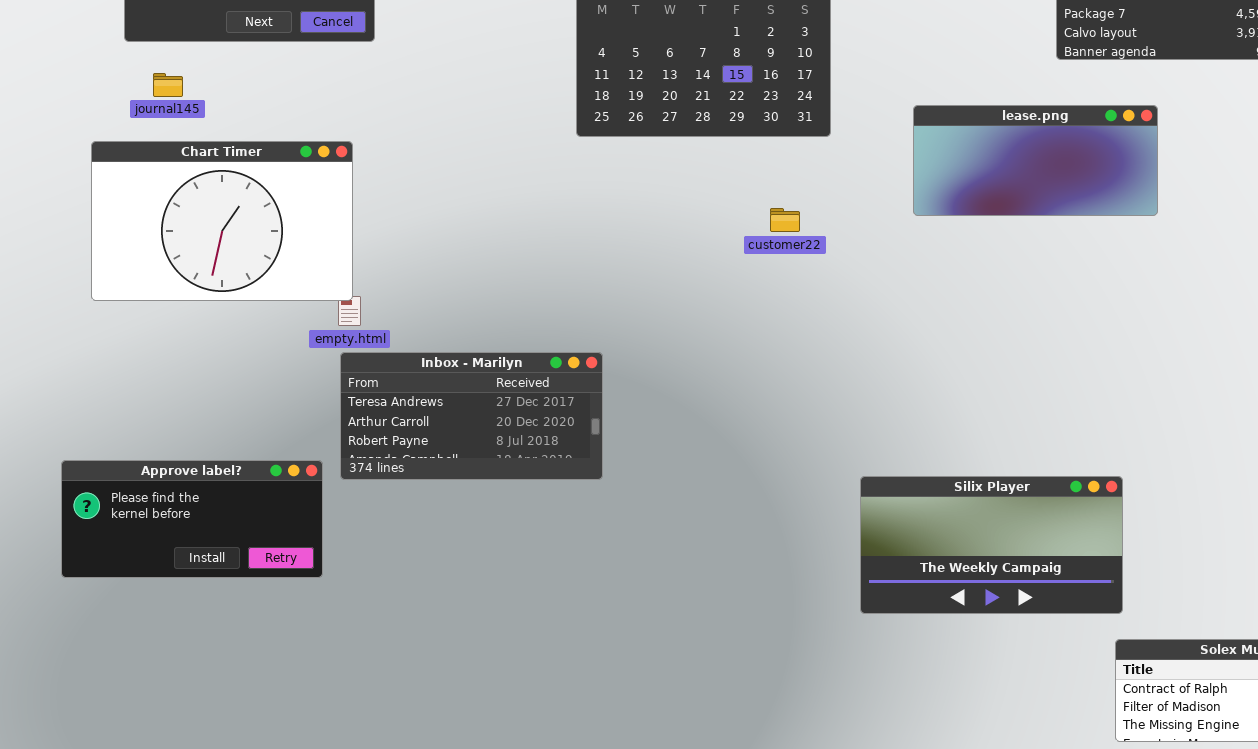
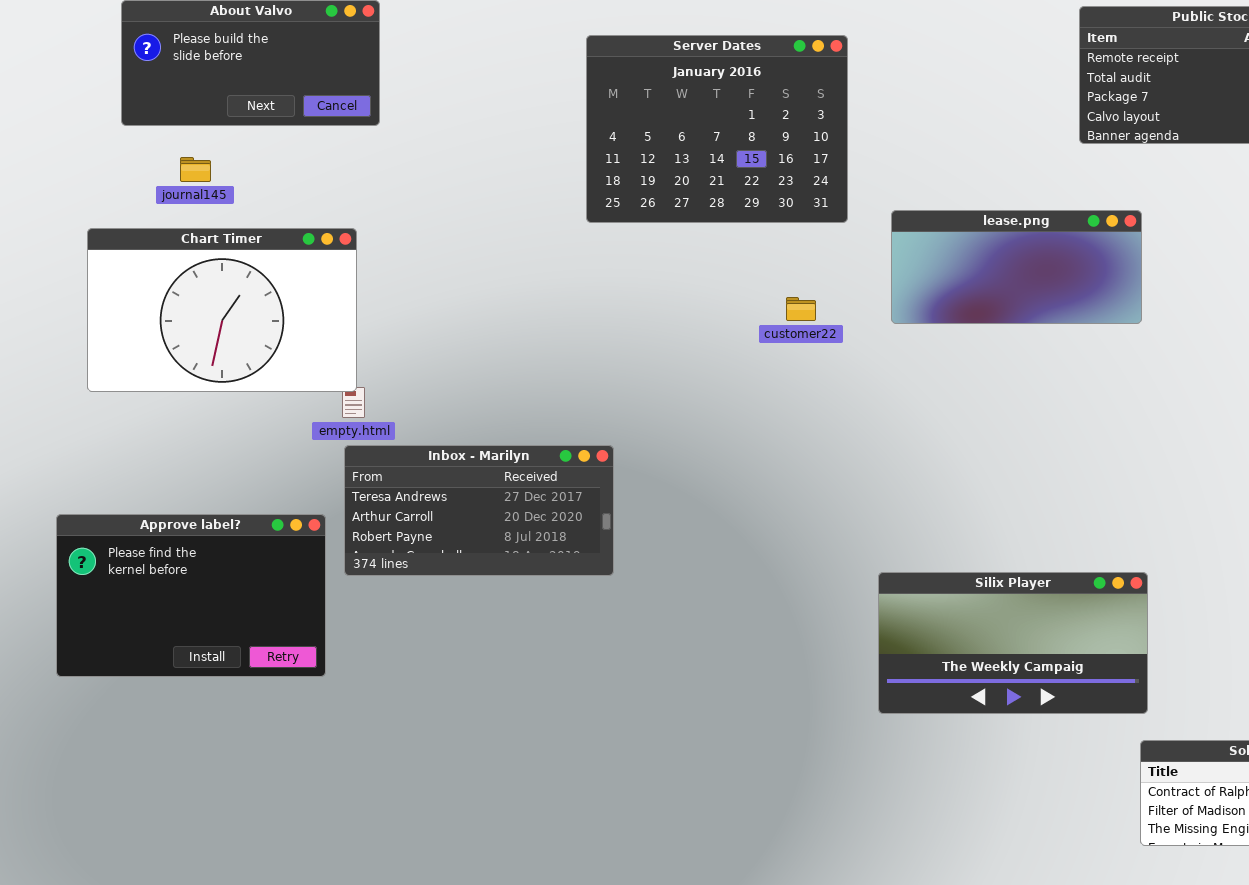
journal145: [153,73,183,97] -> [180,157,211,182], moved
lease.png: [913,105,1158,216] -> [891,210,1142,324], moved
Approve label?: [61,460,323,578] -> [56,514,326,677], resized

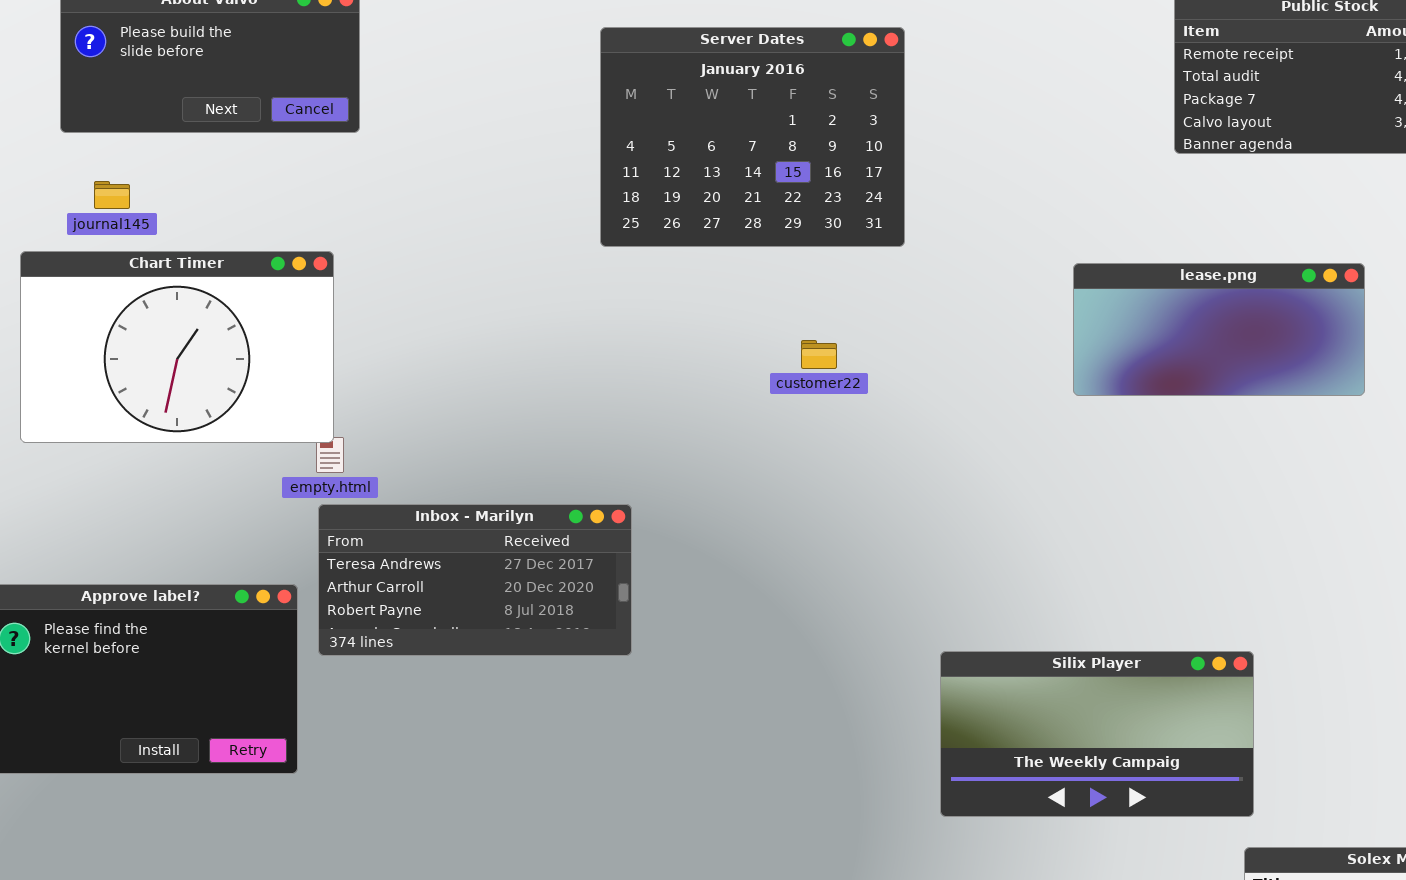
journal145: [180,157,211,182] -> [94,181,130,209], moved
lease.png: [891,210,1142,324] -> [1073,263,1365,396], moved
customer22: [786,297,816,321] -> [801,340,837,369], moved

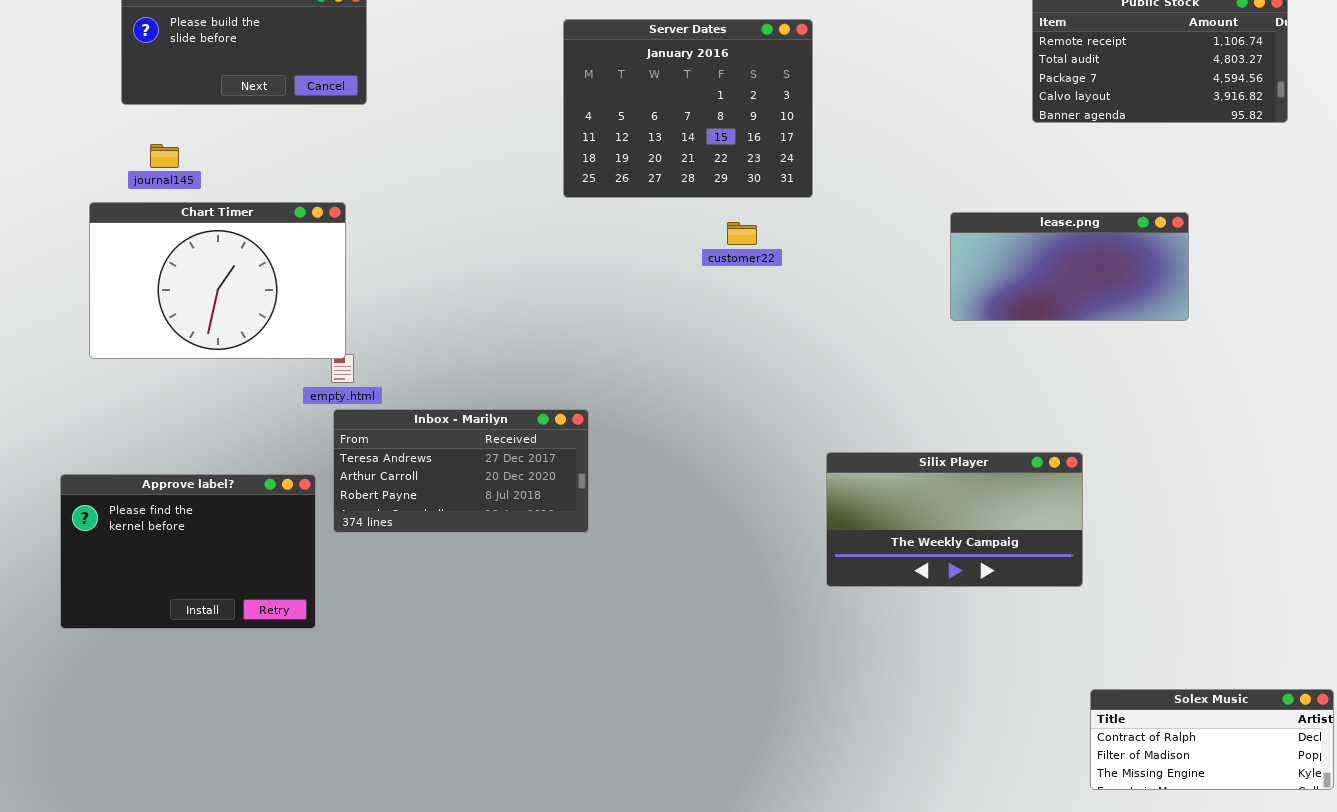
customer22: [801,340,837,369] -> [727,222,757,245], moved
Silix Player: [940,651,1254,817] -> [826,452,1083,587], moved

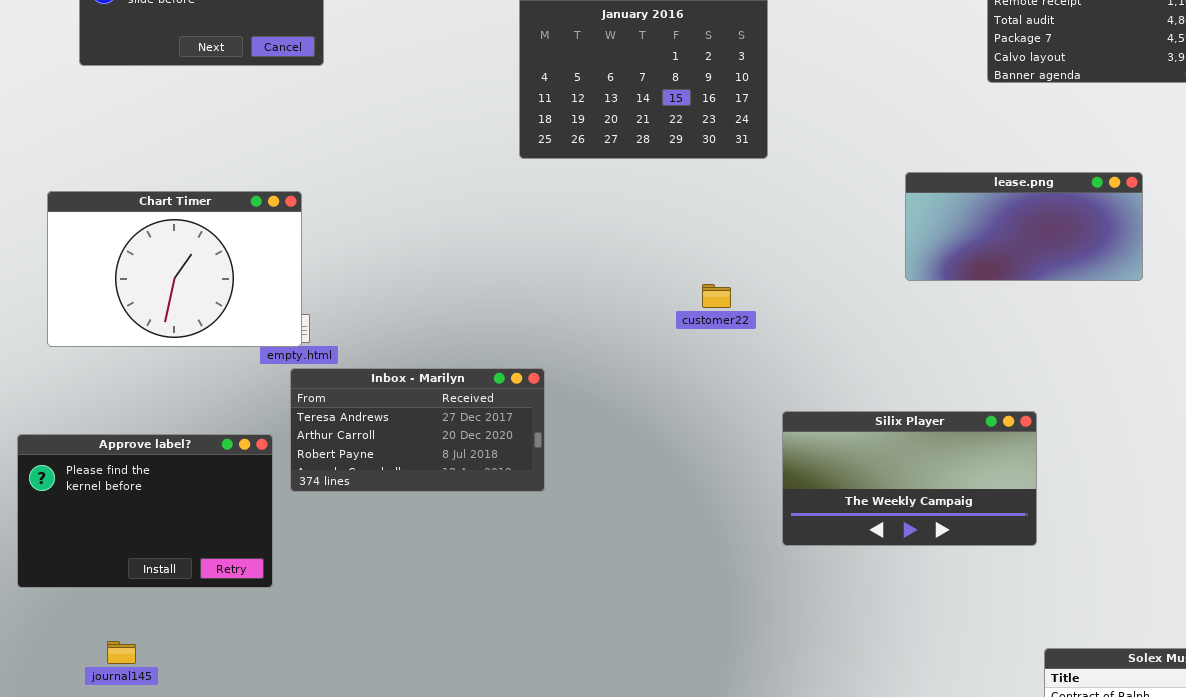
journal145: [150,144,179,168] -> [107,641,136,664], moved
Chart Timer: [89,202,346,359] -> [47,191,302,347], moved
customer22: [727,222,757,245] -> [702,284,731,308], moved

